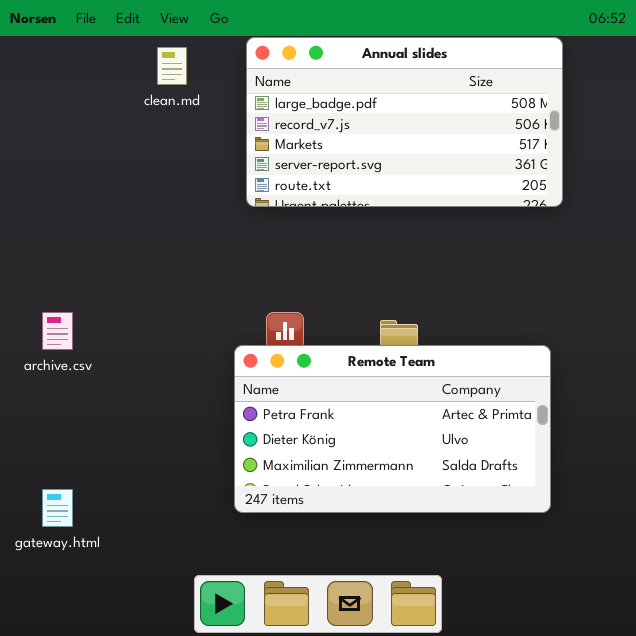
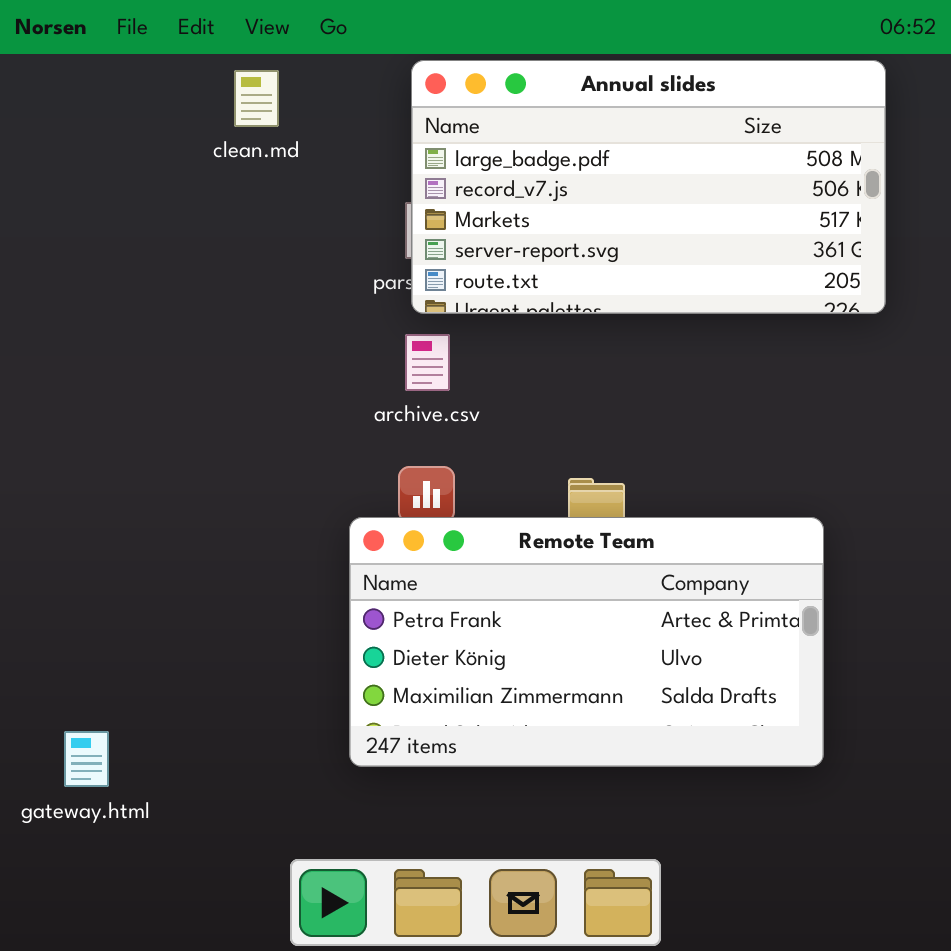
Annual slides: [246,37,563,207] -> [411,60,886,314], moved
archive.csv: [42,312,73,350] -> [405,334,450,391], moved

